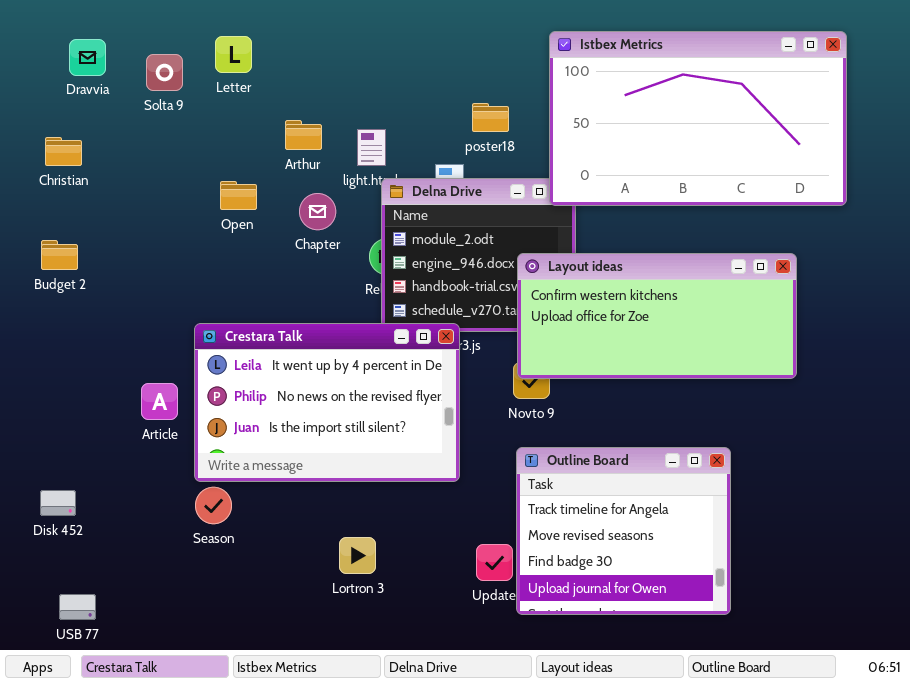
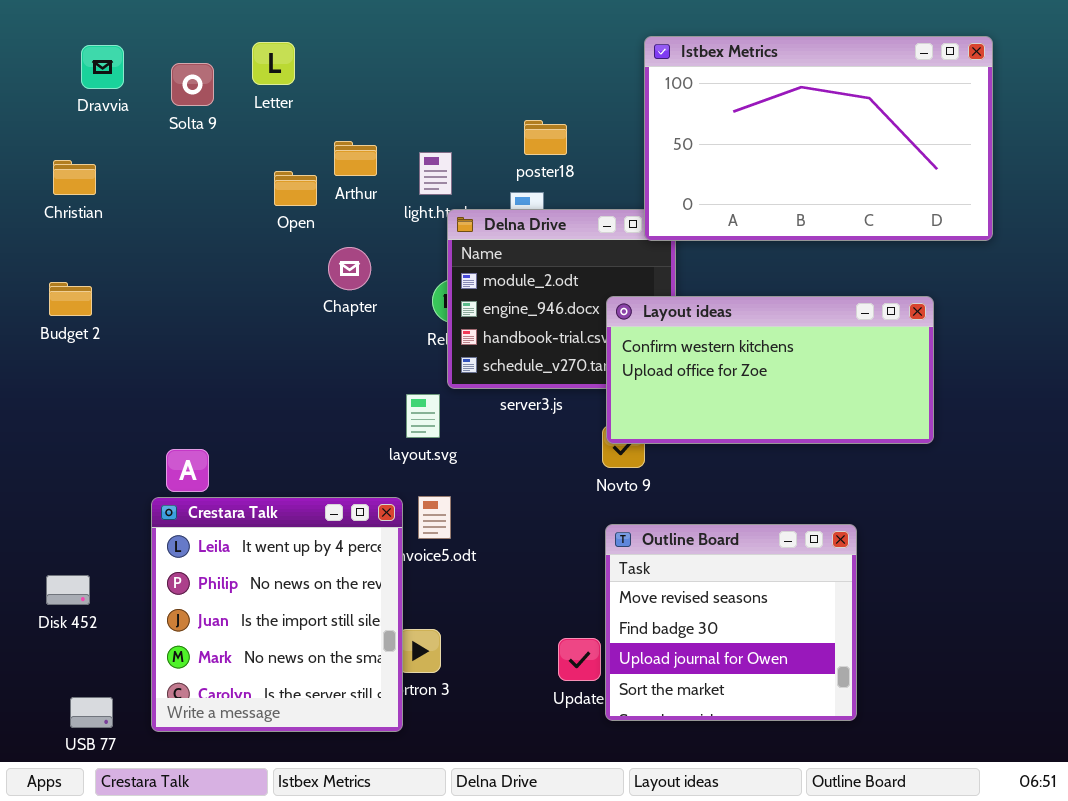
poster18: [472,103,509,132] -> [524,120,567,155], moved
Open: [220,181,257,210] -> [274,171,317,206], moved
Chapter: [299,193,336,230] -> [328,247,371,290], moved
Crestara Talk: [194,323,460,482] -> [151,497,403,732], moved, resized
Outline Board: [516,447,731,615] -> [605,524,857,721], scrolled down 1 row

